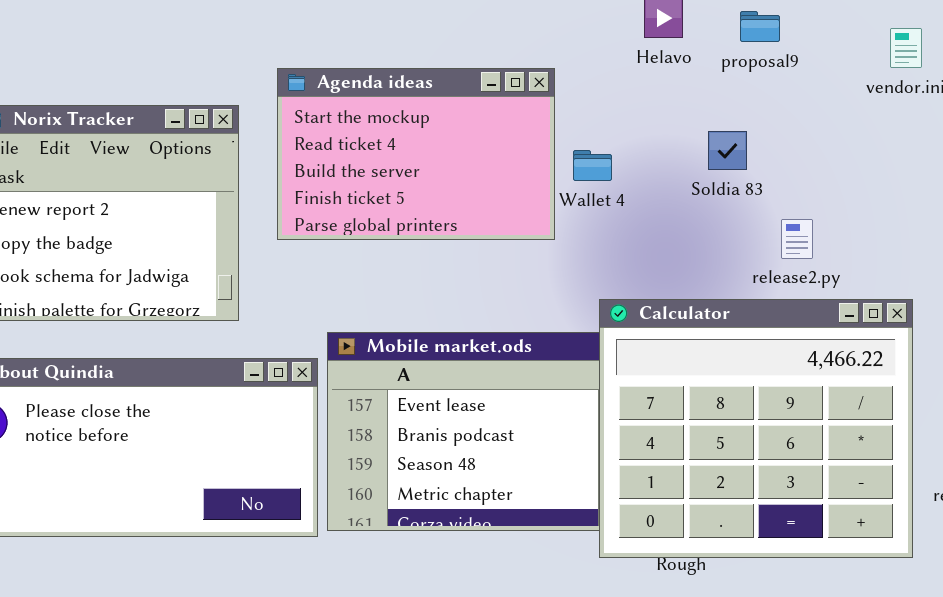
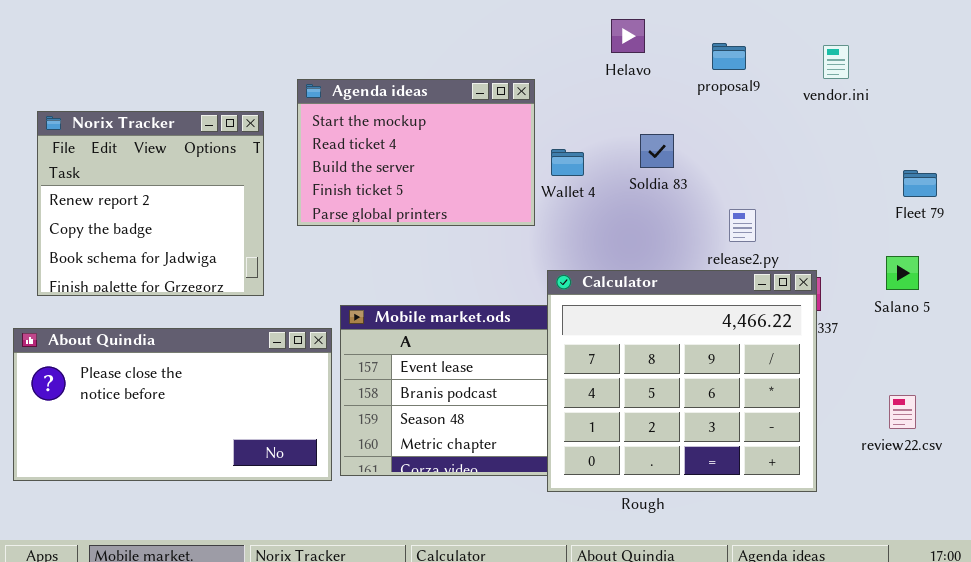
proposal9: [740,11,780,42] -> [712,43,746,70], moved
Soldia 83: [708,131,747,170] -> [640,134,674,168], moved
Calculator: [599,299,913,558] -> [547,270,817,492], moved

